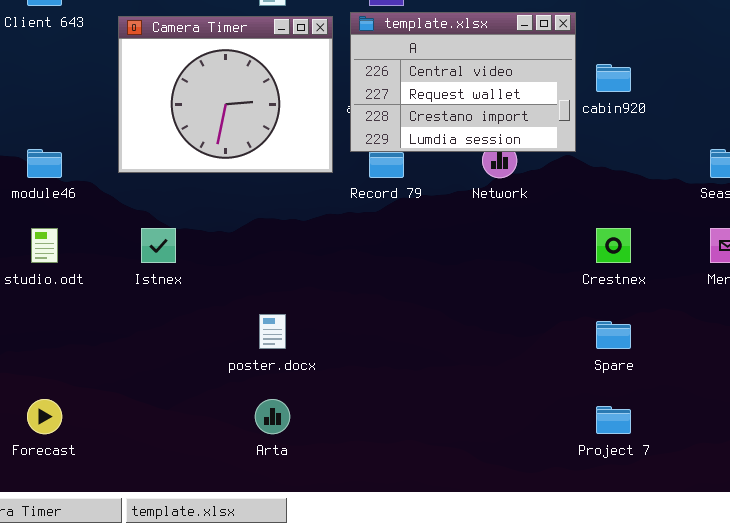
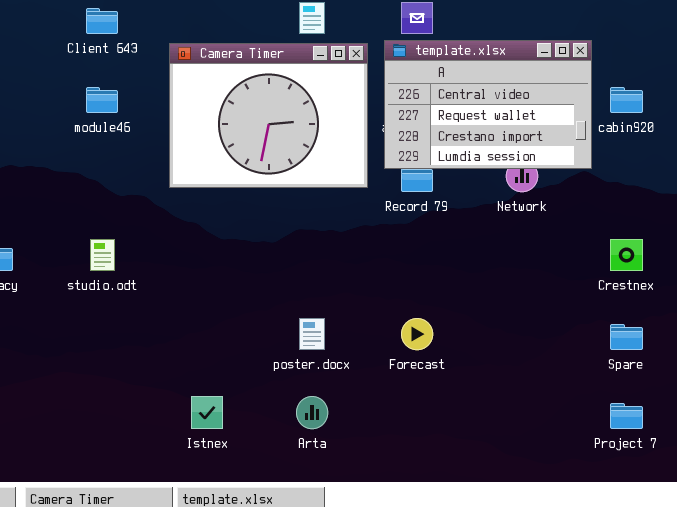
module46: [27,149,62,178] -> [86,87,118,113], moved
Istnex: [141,228,176,263] -> [191,396,223,429], moved
Forecast: [27,399,62,434] -> [401,318,433,350], moved

